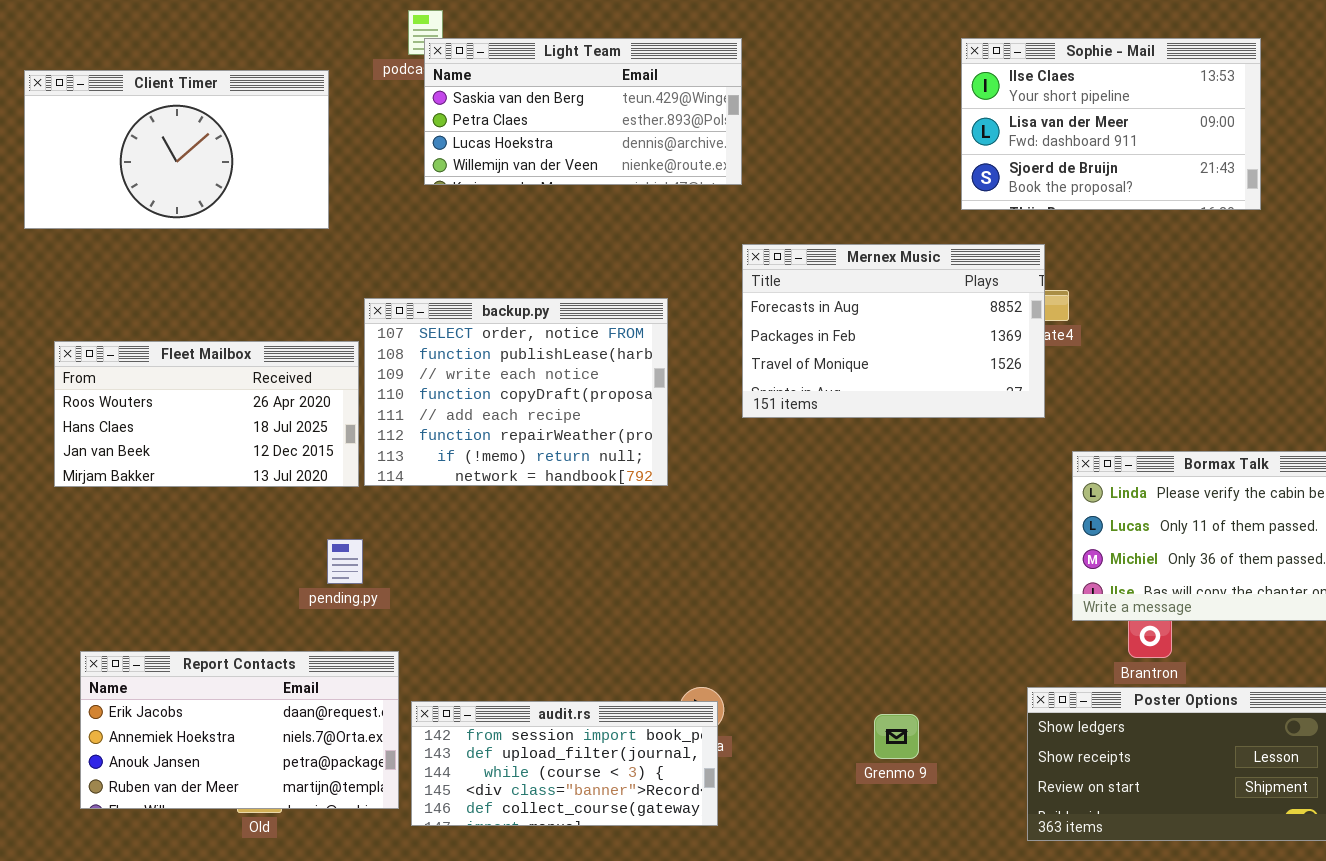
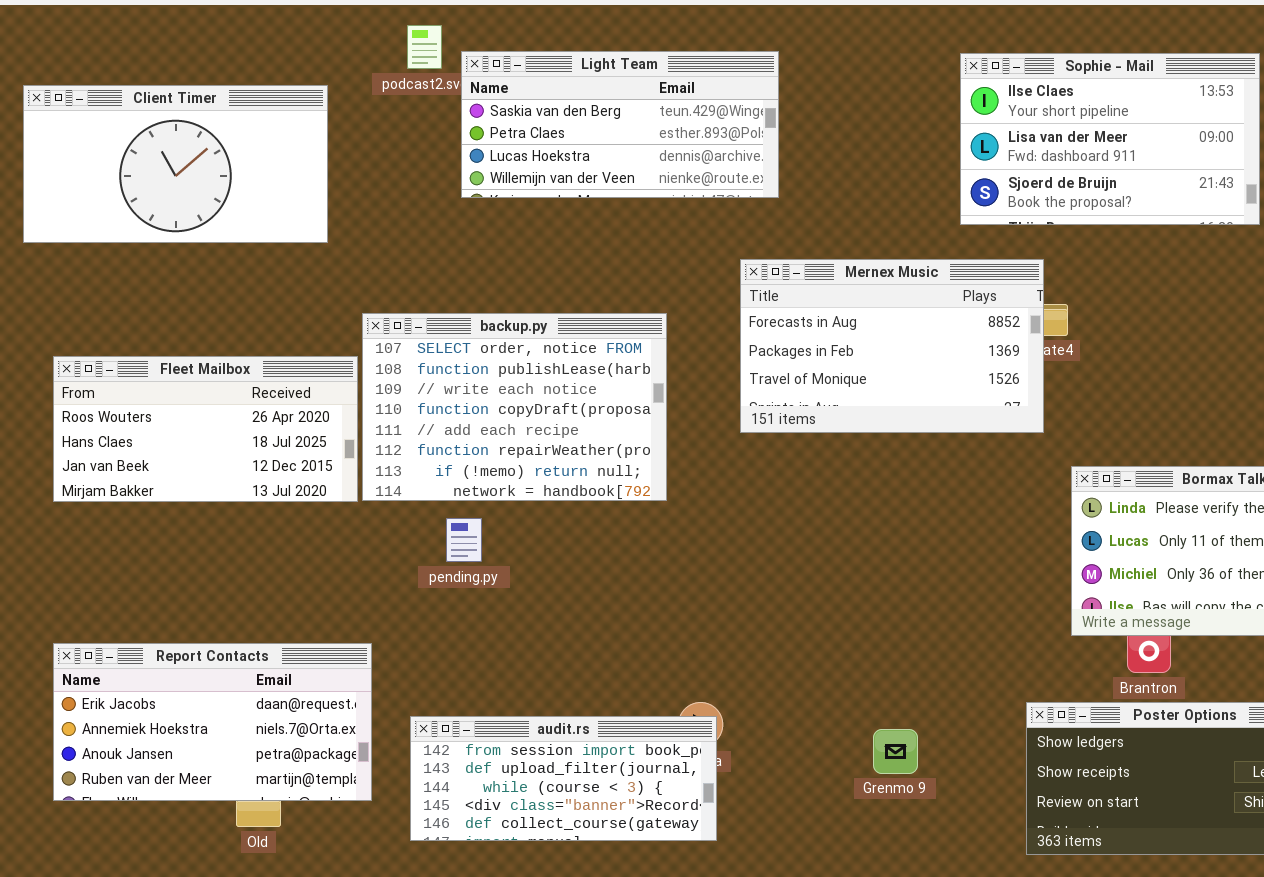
Light Team: [424,38,742,185] -> [461,51,779,198], moved
pending.py: [327,539,363,584] -> [446,518,482,562], moved
Report Contacts: [80,651,399,809] -> [53,643,372,801], moved

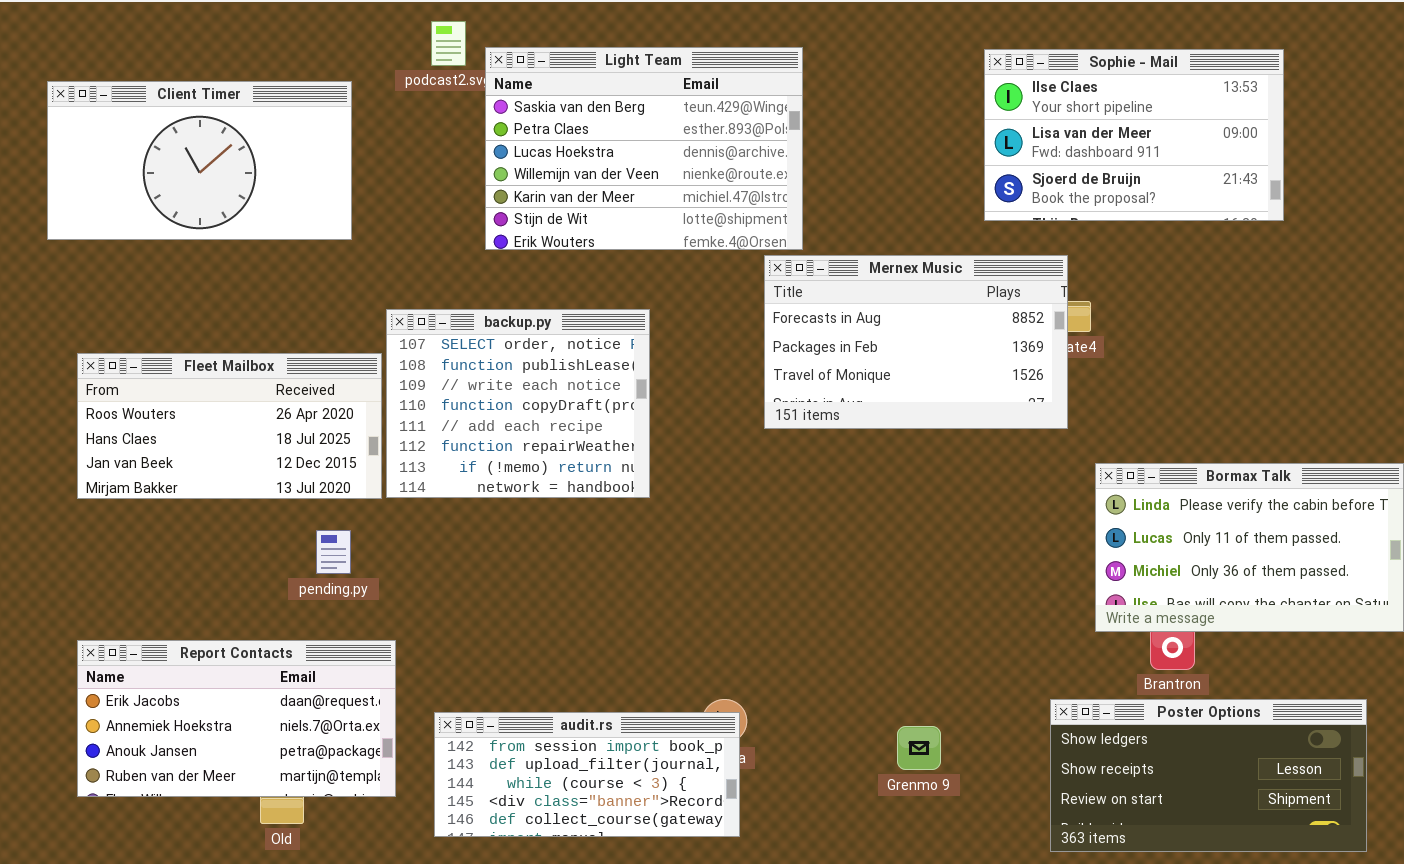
Light Team: [461,51,779,198] -> [485,47,803,250], resized
backup.py: [362,313,667,501] -> [386,309,650,498], resized
pending.py: [446,518,482,562] -> [316,530,351,574], moved

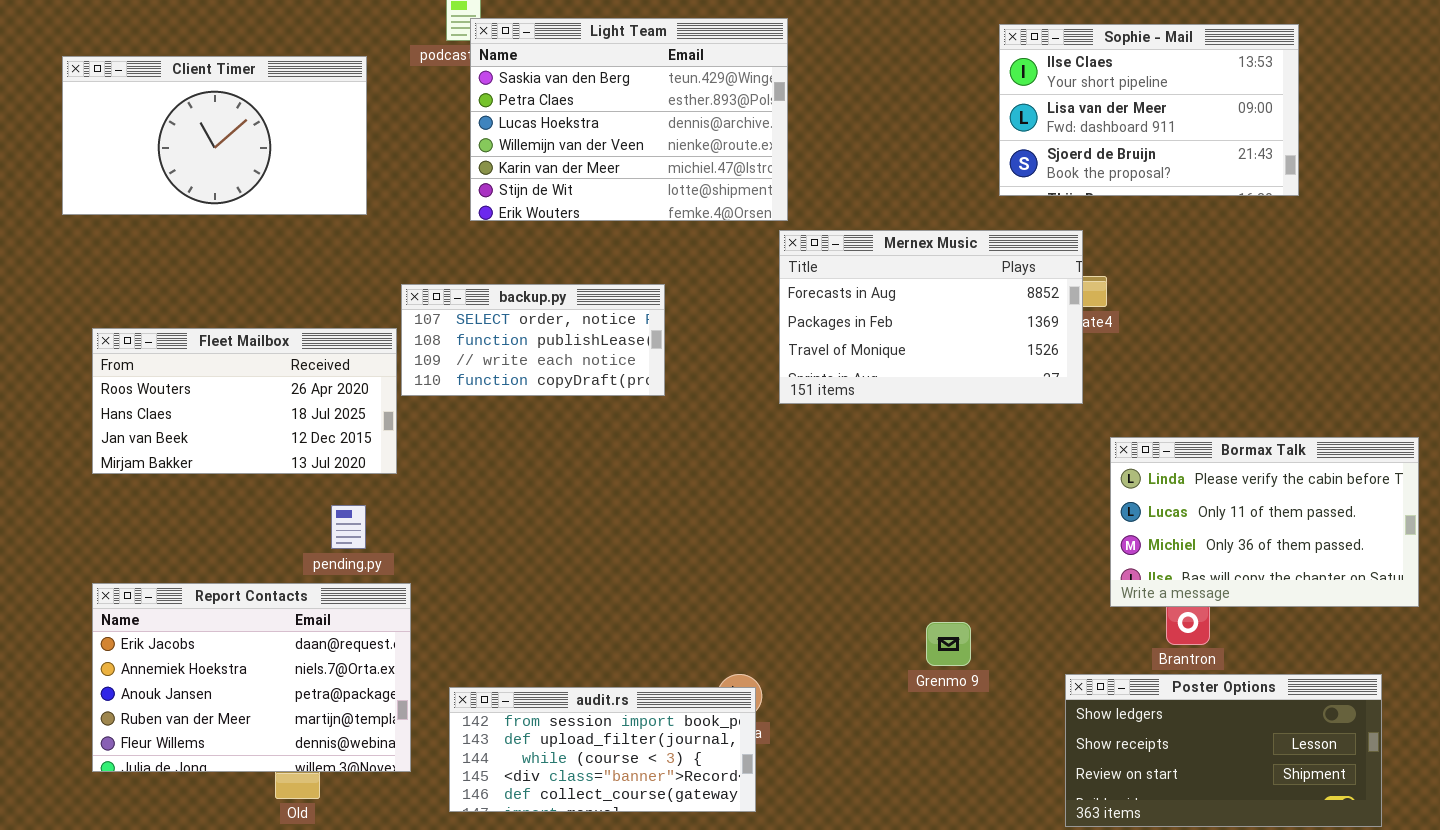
Light Team: [485,47,803,250] -> [470,18,788,221], moved
backup.py: [386,309,650,498] -> [401,284,665,396], resized
Report Contacts: [77,640,396,797] -> [92,583,411,772], resized
Grenmo 9: [897,726,941,770] -> [926,622,971,666], moved

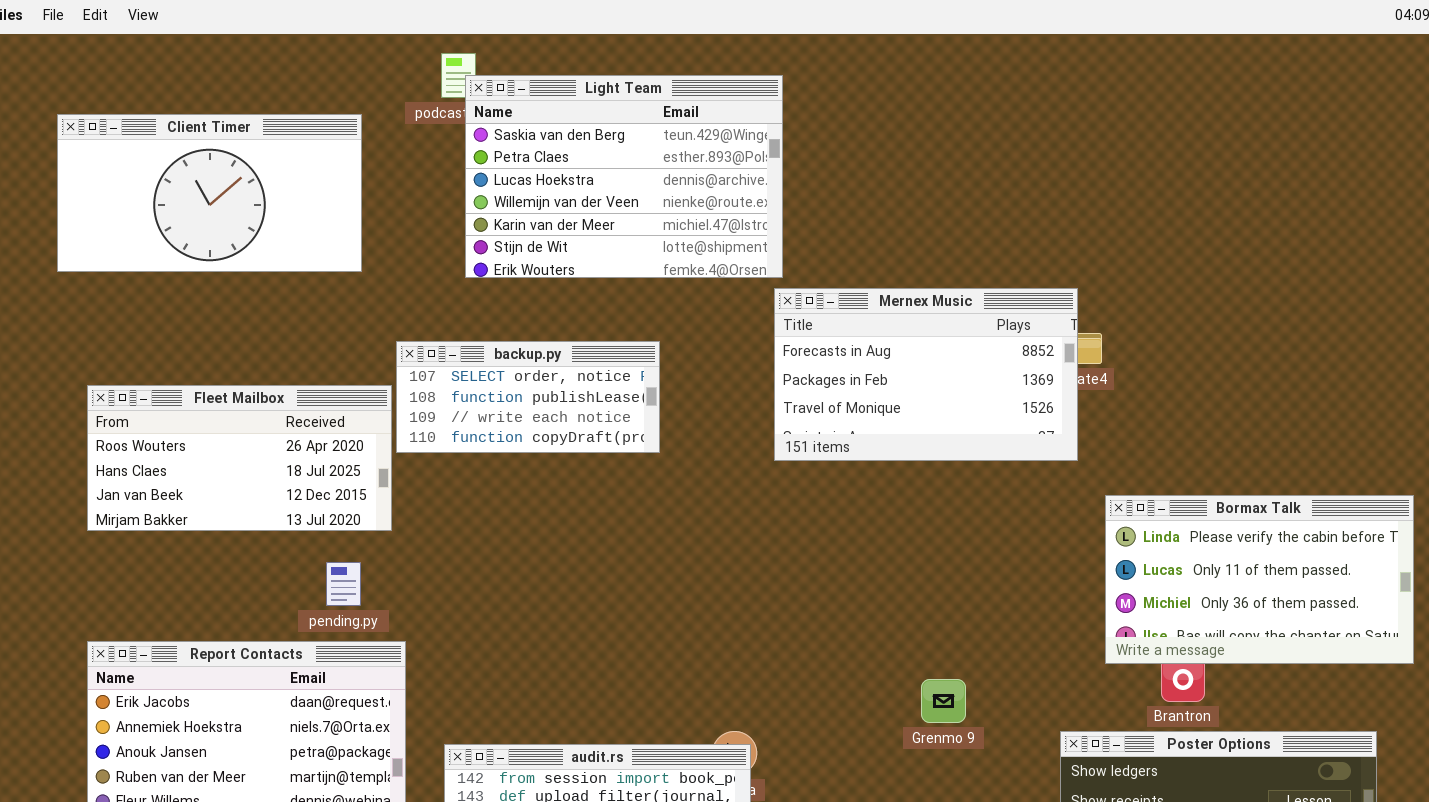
Sophie - Mail: [999,24,1299,196] -> none, closed

